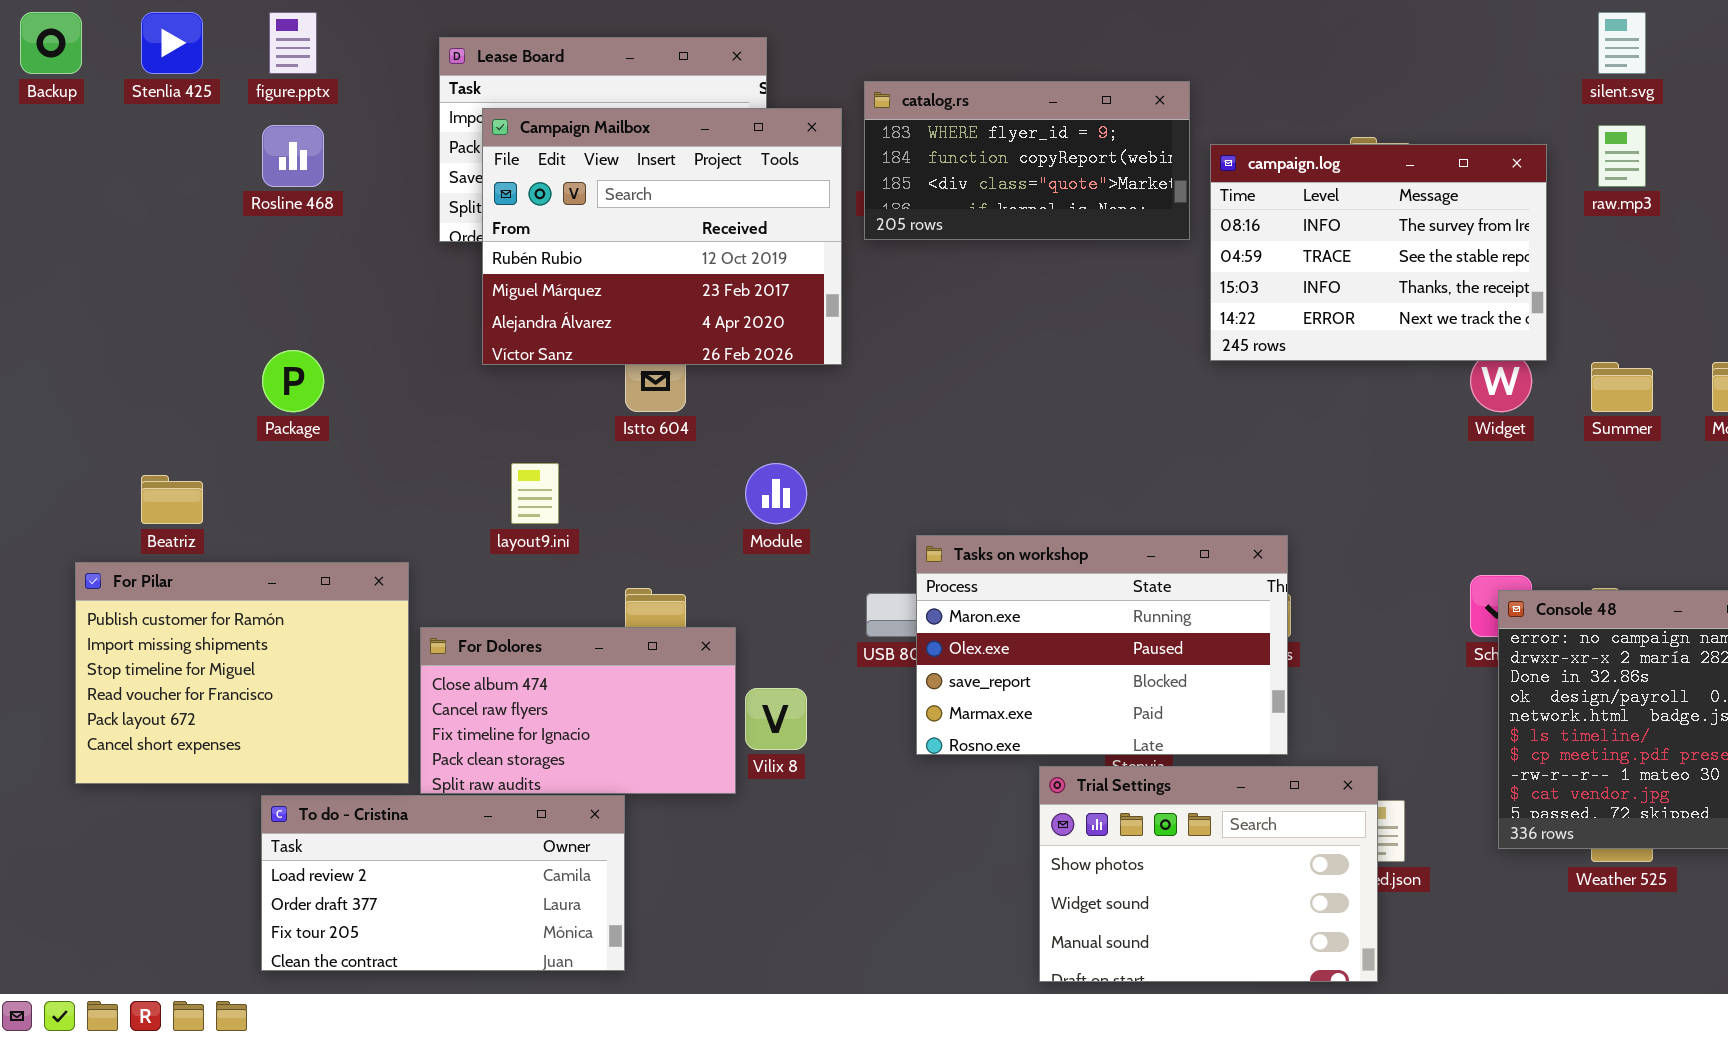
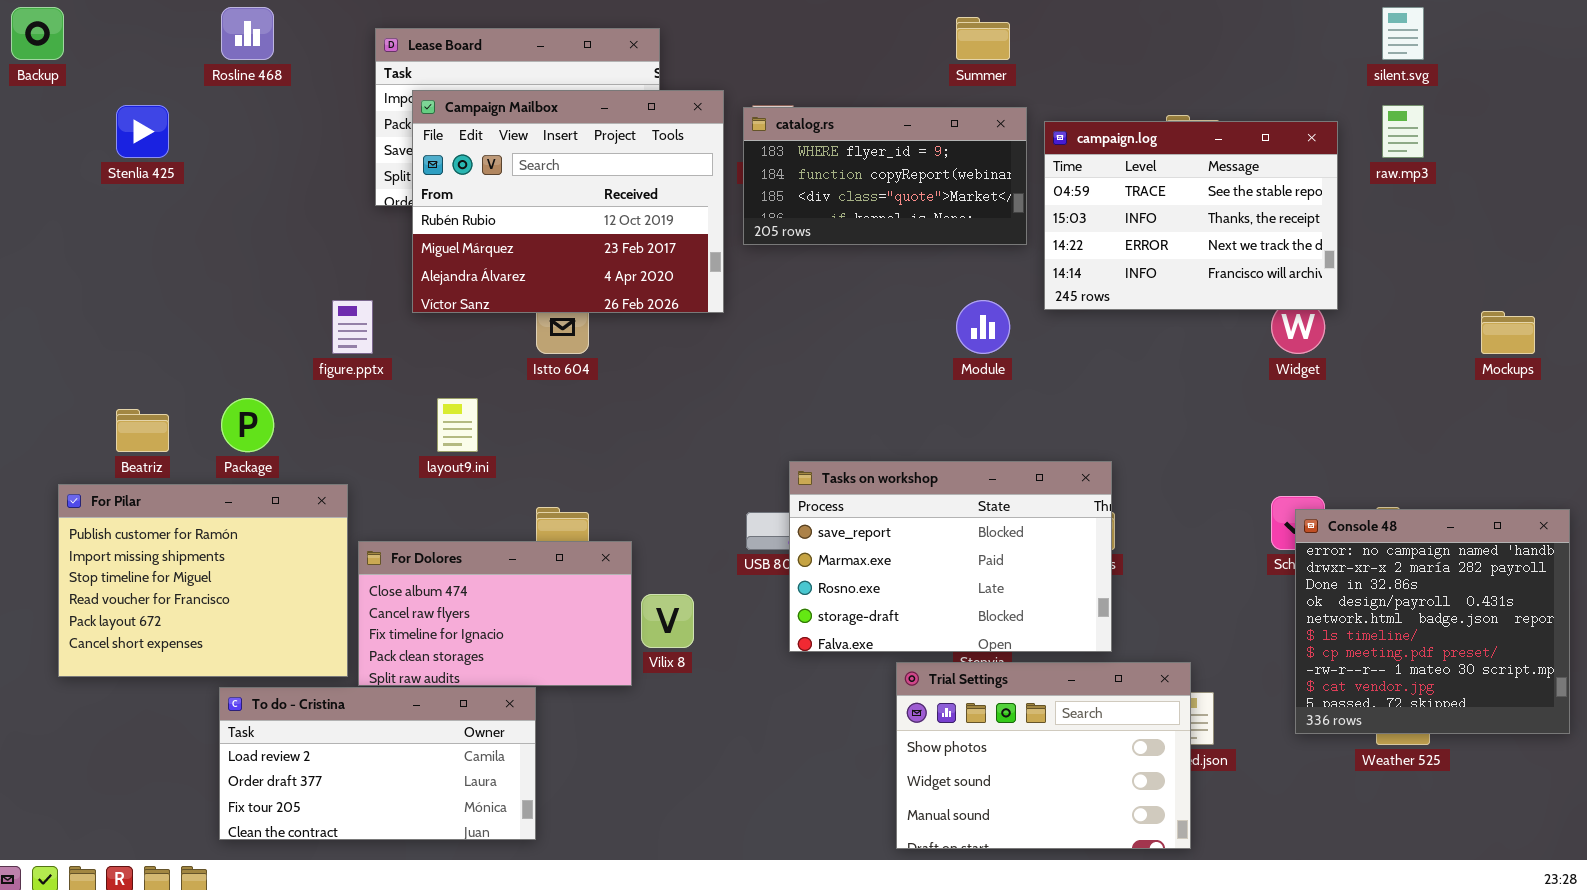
Stenlia 425: [141,12,203,74] -> [116,105,169,158], moved
figure.pptx: [269,12,317,74] -> [332,300,373,354], moved
catalog.rs: [864,81,1190,240] -> [743,107,1027,245], moved
Rosline 468: [262,125,324,187] -> [221,7,274,60], moved
campaign.log: [1210,144,1547,361] -> [1044,121,1338,310], scrolled down 1 row
Package: [262,350,324,412] -> [221,398,274,452], moved
Summer: [1591,362,1653,412] -> [956,17,1010,60], moved
Module: [745,463,807,524] -> [956,300,1010,354], moved
Tasks on workshop: [916,535,1288,755] -> [789,461,1112,652], scrolled down 2 rows

